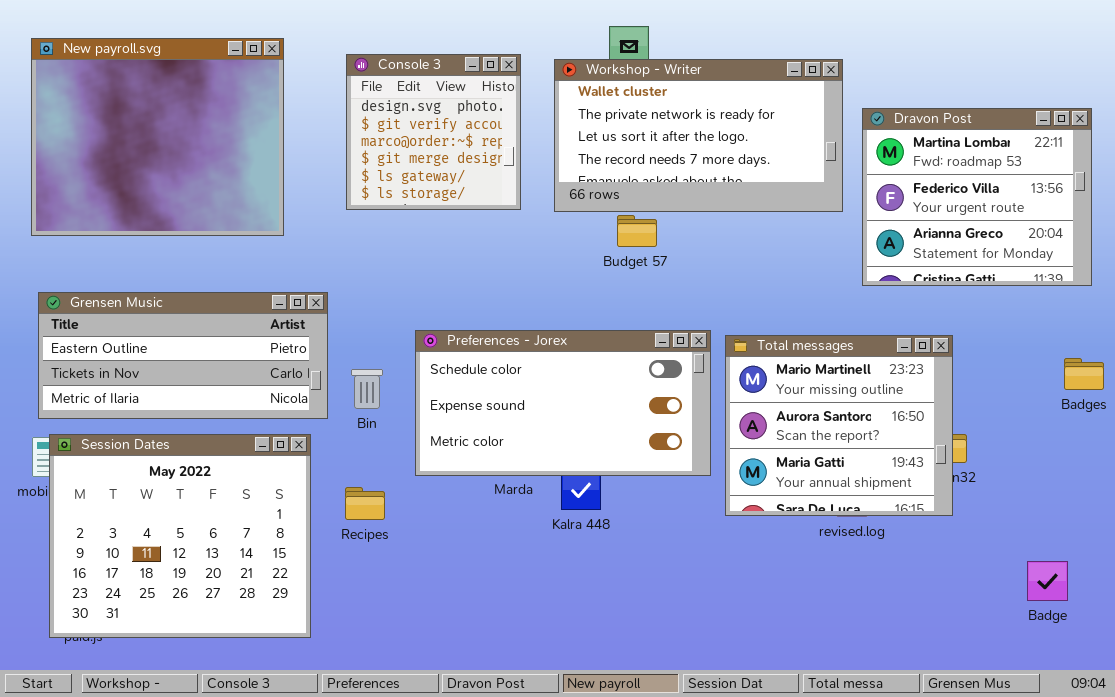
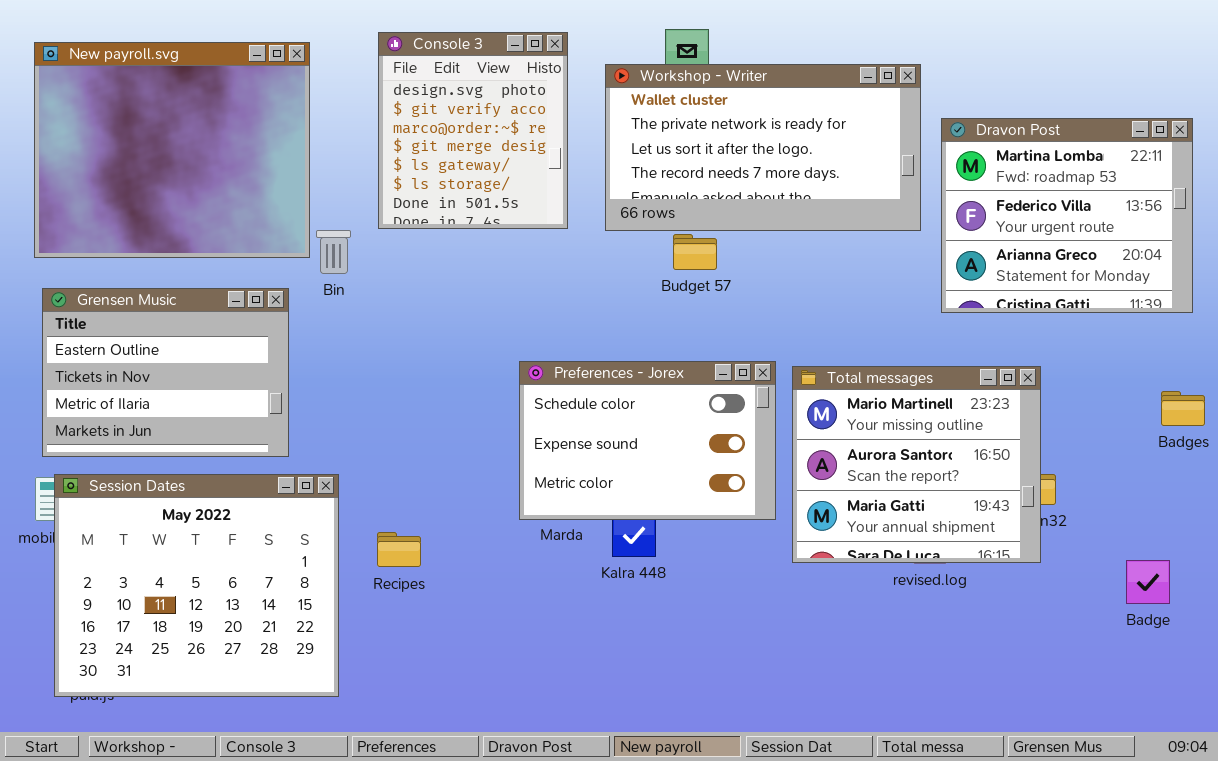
Console 3: [346,54,521,210] -> [378,32,568,229], resized
Grensen Music: [38,292,328,419] -> [42,288,289,457], resized
Preferences - Jorex: [415,330,711,476] -> [519,361,776,520], resized
Bin: [351,369,383,409] -> [316,230,351,274], moved
Badge: [1027,561,1068,601] -> [1126,560,1170,604], moved

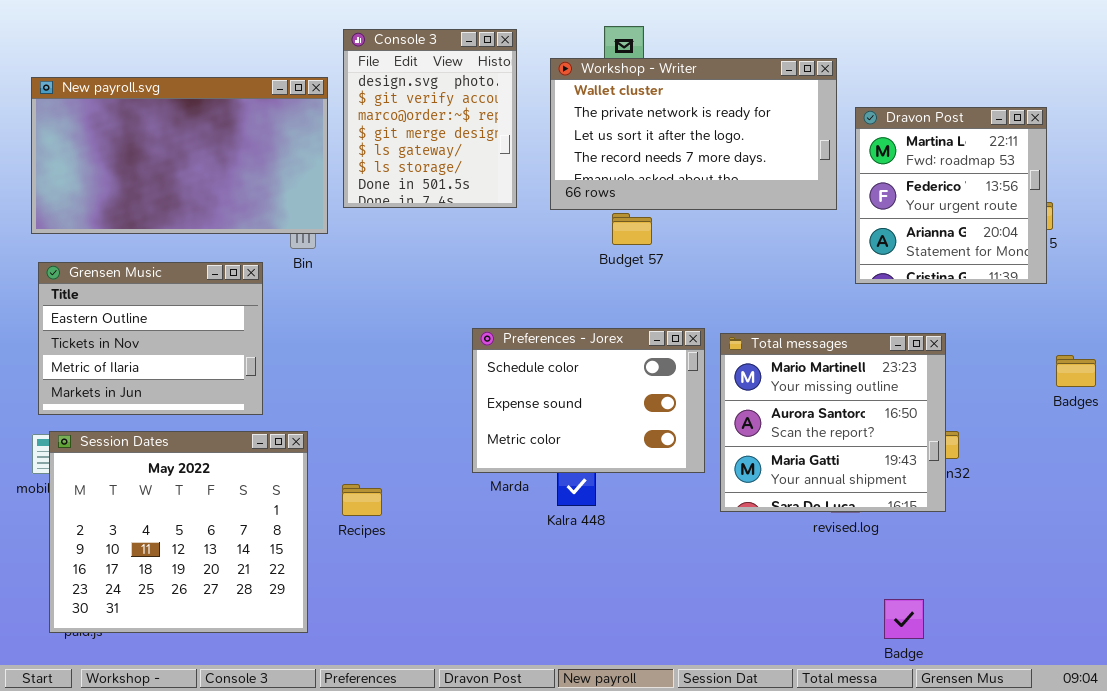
New payroll.svg: [34,42,310,258] -> [31,77,328,234], resized
Dravon Post: [941,118,1193,313] -> [855,107,1047,284], resized
Badge: [1126,560,1170,604] -> [884,599,924,639], moved

